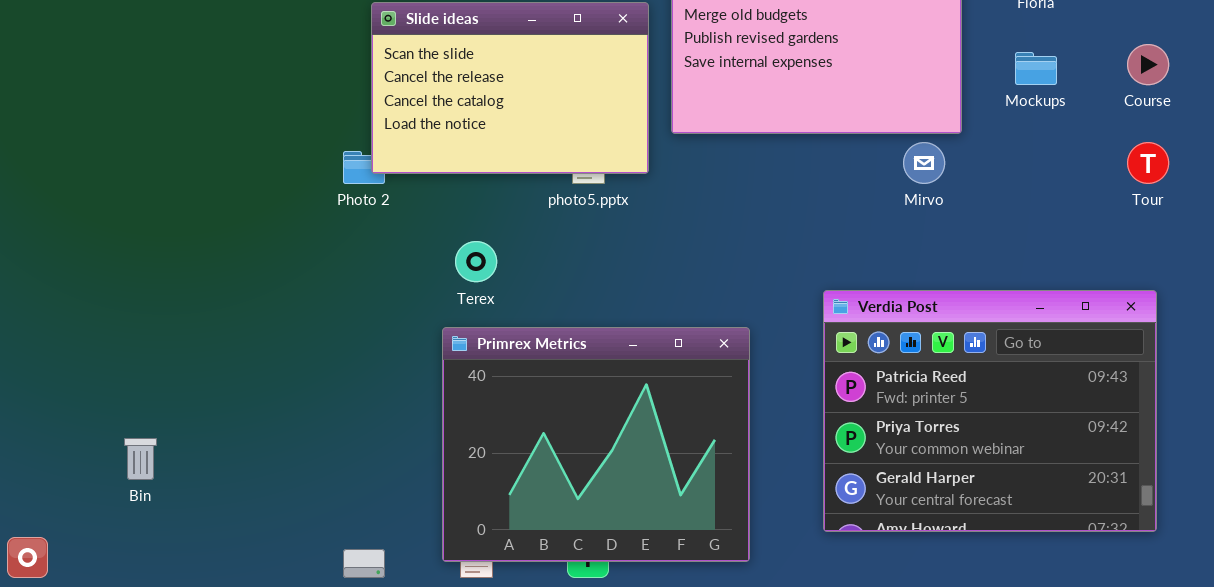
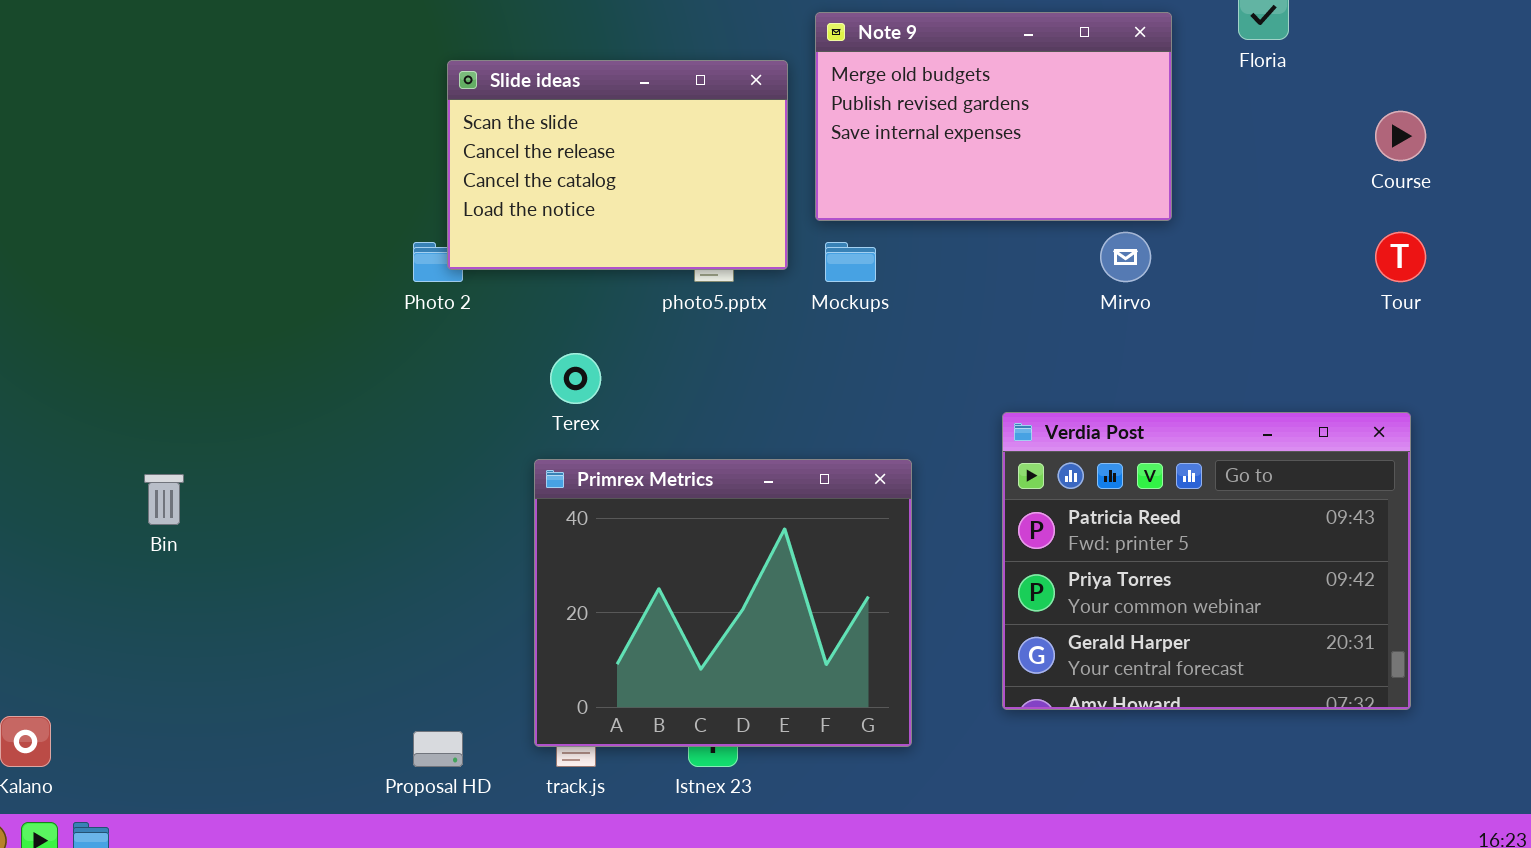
Mockups: [1015,52,1057,85] -> [825,242,876,282], moved
Bin: [124,438,157,480] -> [144,474,184,525], moved

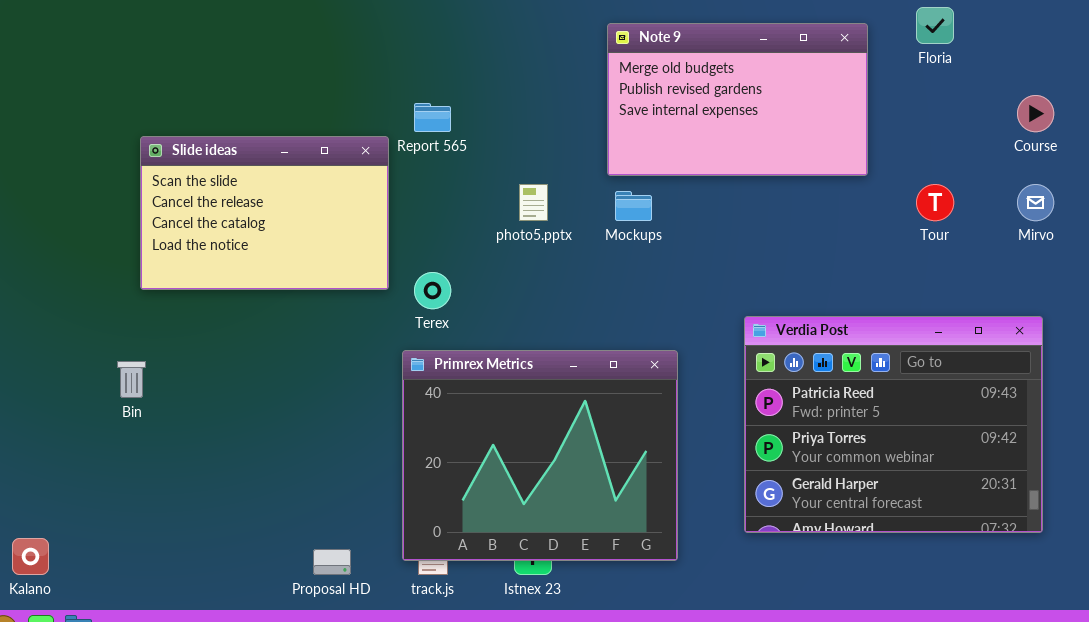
Slide ideas: [447,60,788,270] -> [140,136,389,290], moved
Mirvo: [1100,232,1151,282] -> [1017,184,1054,221], moved
Tour: [1375,232,1426,282] -> [916,184,954,221], moved

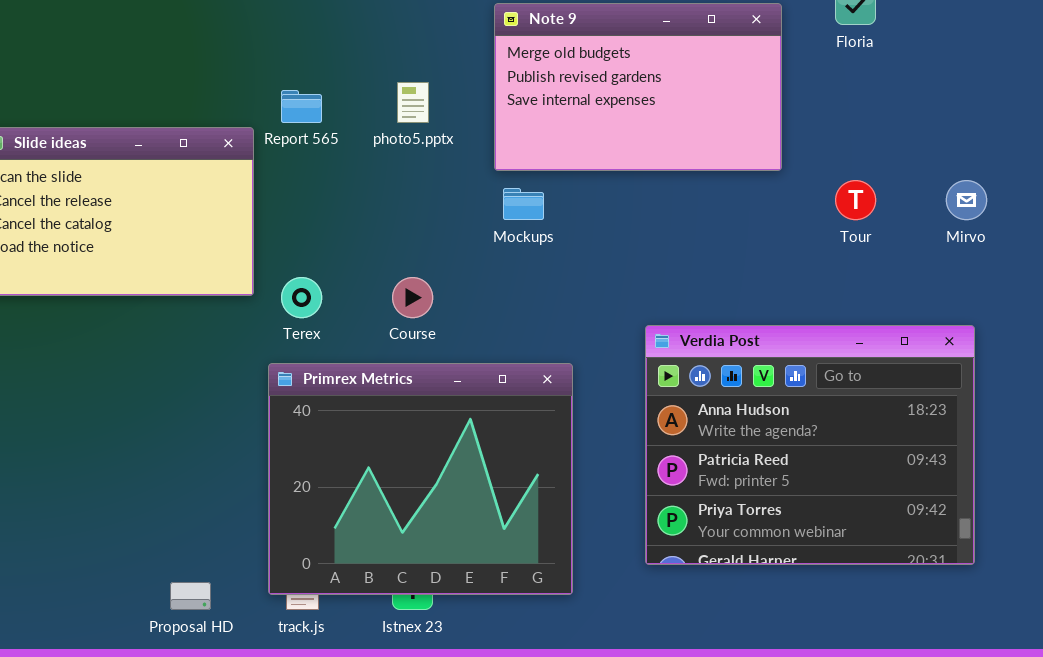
Course: [1017,95,1054,132] -> [392,277,433,318], moved
photo5.pptx: [519,184,548,221] -> [397,82,429,123], moved
Verdia Post: [744,316,1043,533] -> [645,325,975,565], scrolled up 1 row

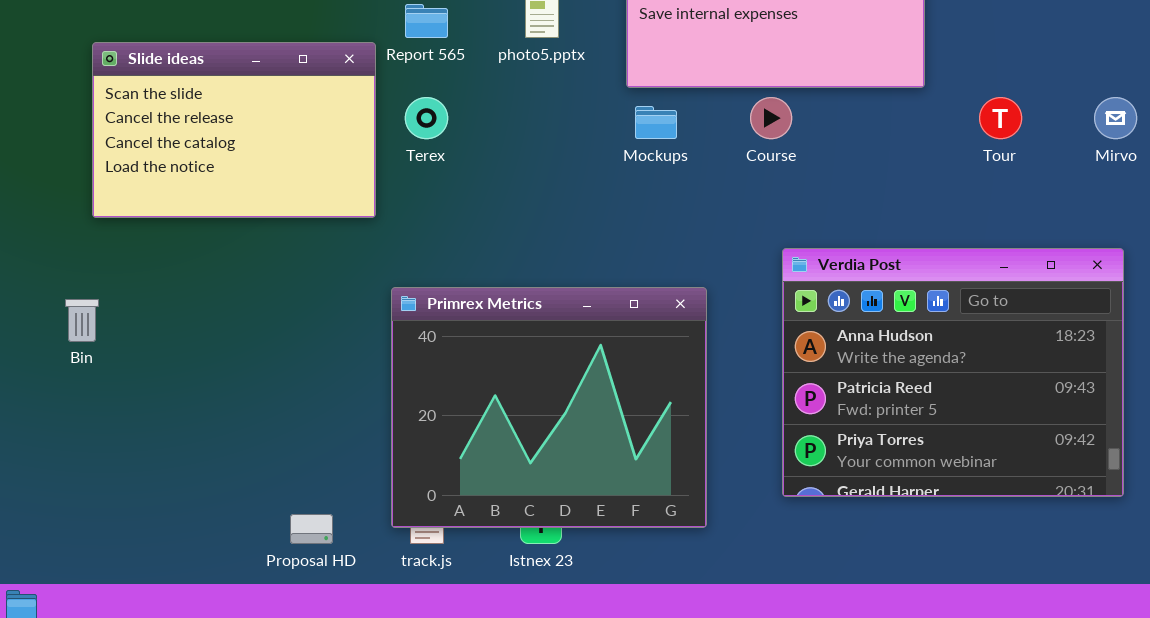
Terex: [281,277,322,318] -> [405,97,448,139], moved
Course: [392,277,433,318] -> [750,97,792,139], moved

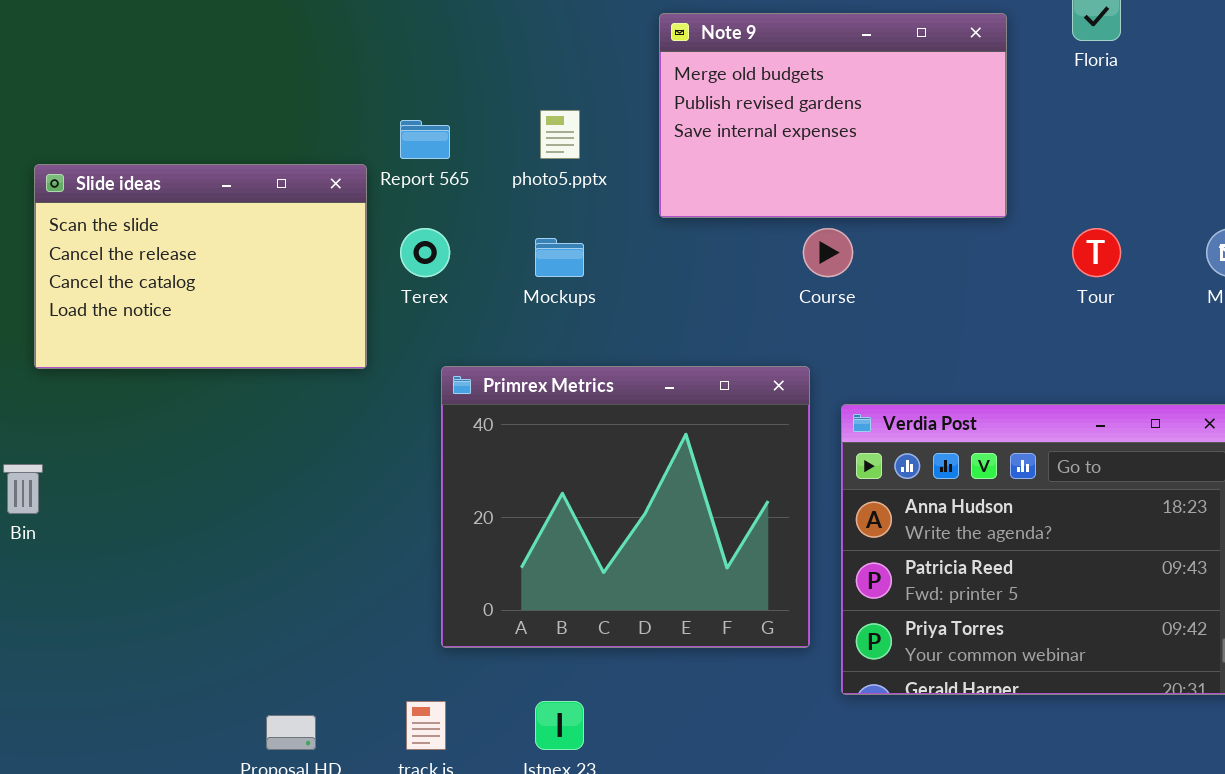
Mockups: [635,106,677,139] -> [535,238,584,277], moved
Primrex Metrics: [391,287,707,528] -> [441,366,810,648], moved

